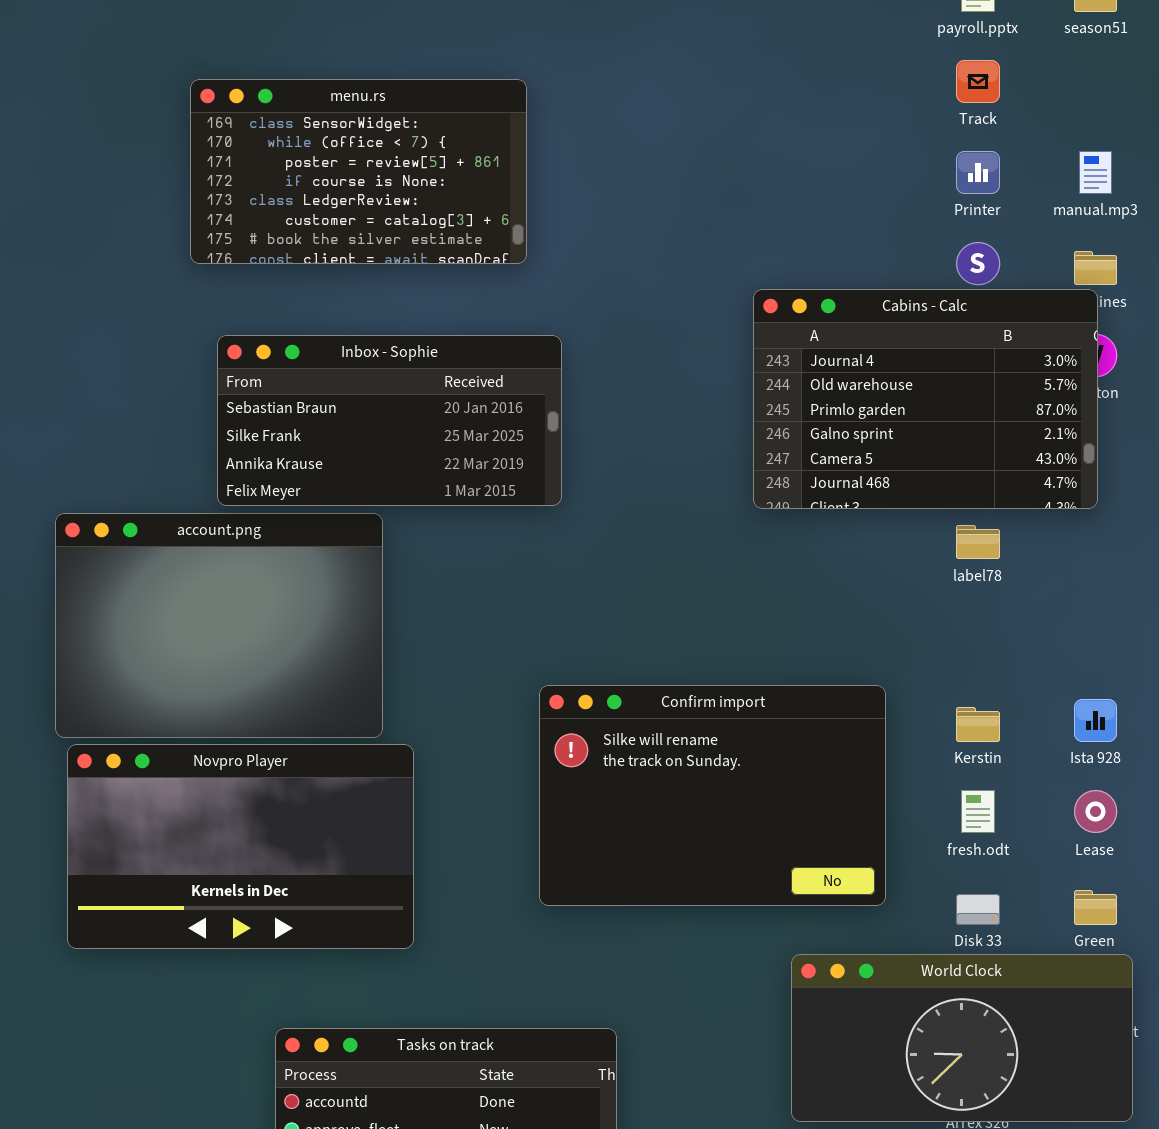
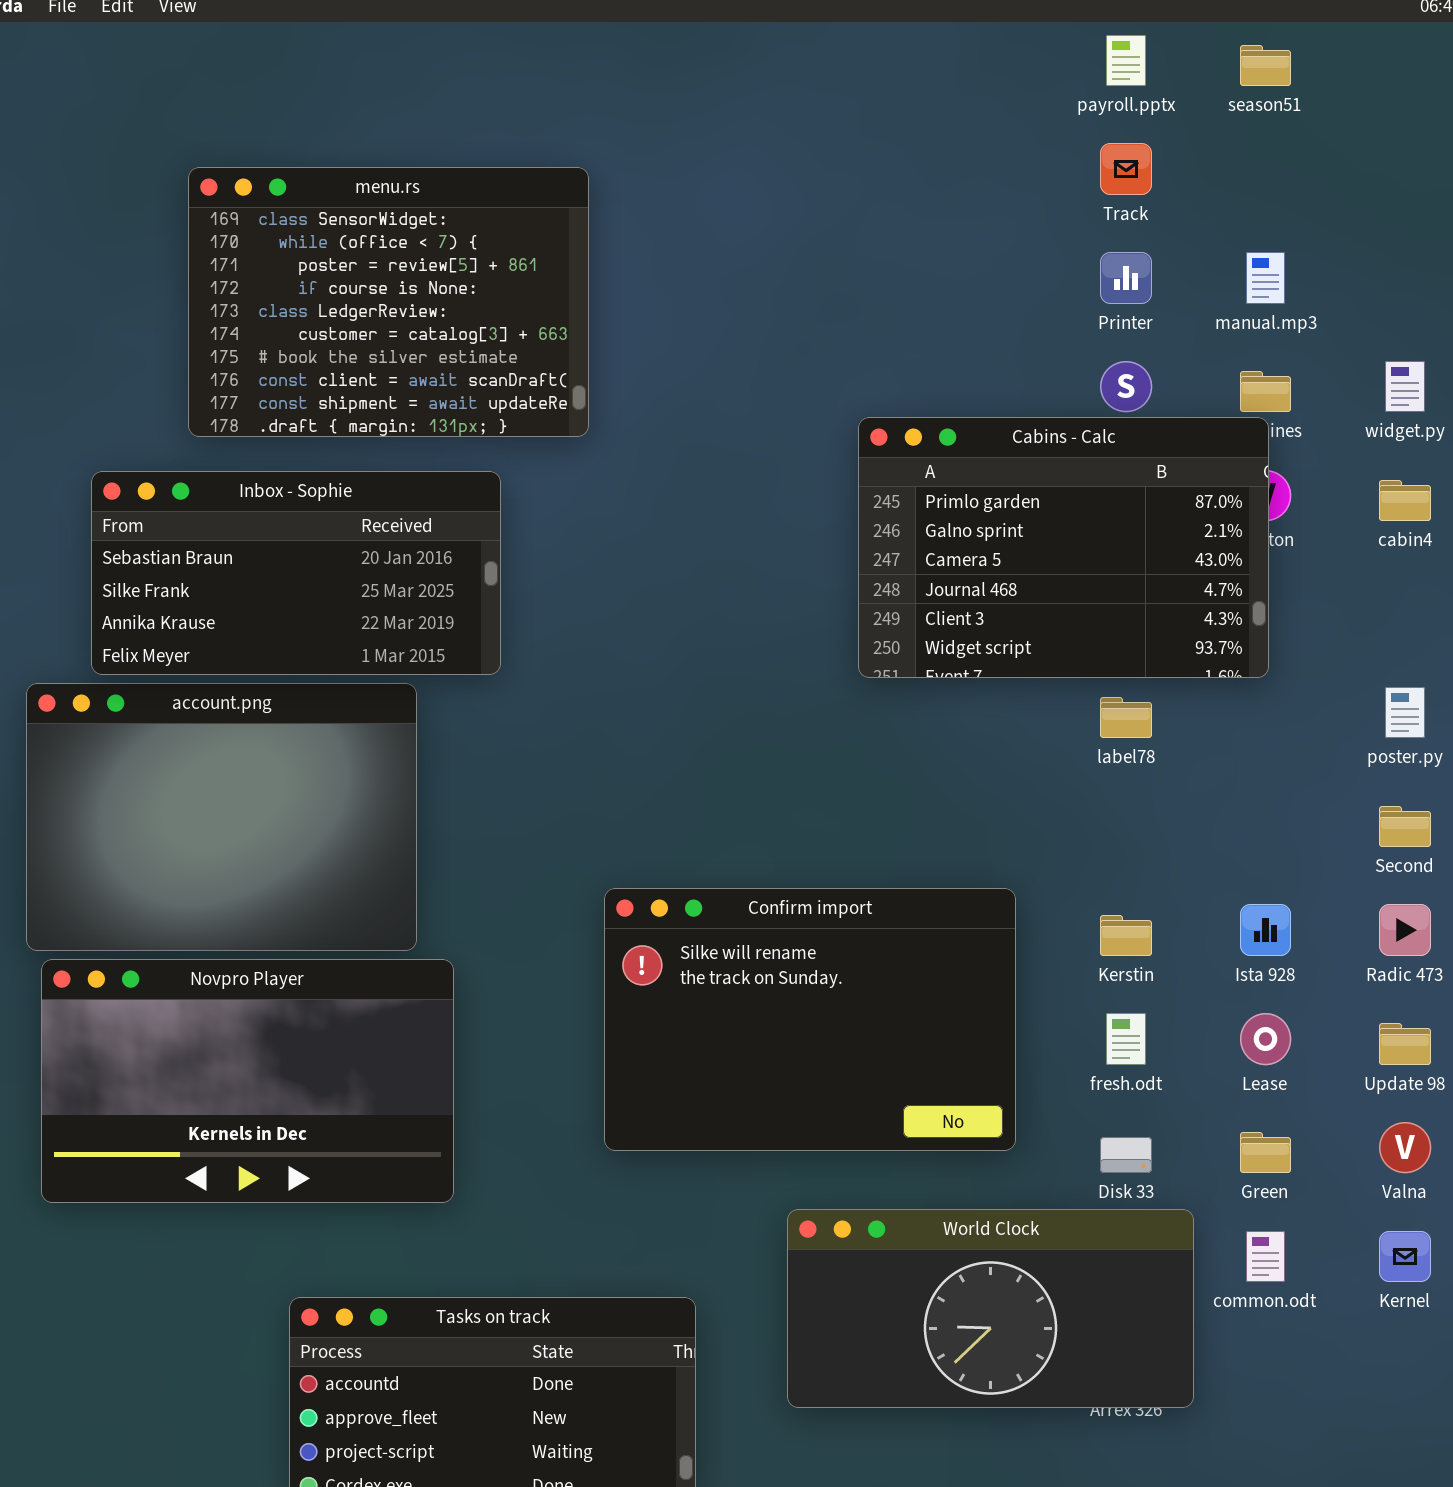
menu.rs: [190,79,527,264] -> [188,167,589,437], resized
Cabins - Calc: [753,289,1098,509] -> [858,417,1269,678], scrolled down 2 rows
Inbox - Sophie: [217,335,562,506] -> [91,471,501,675], moved
World Clock: [791,954,1133,1122] -> [787,1209,1194,1408], moved

